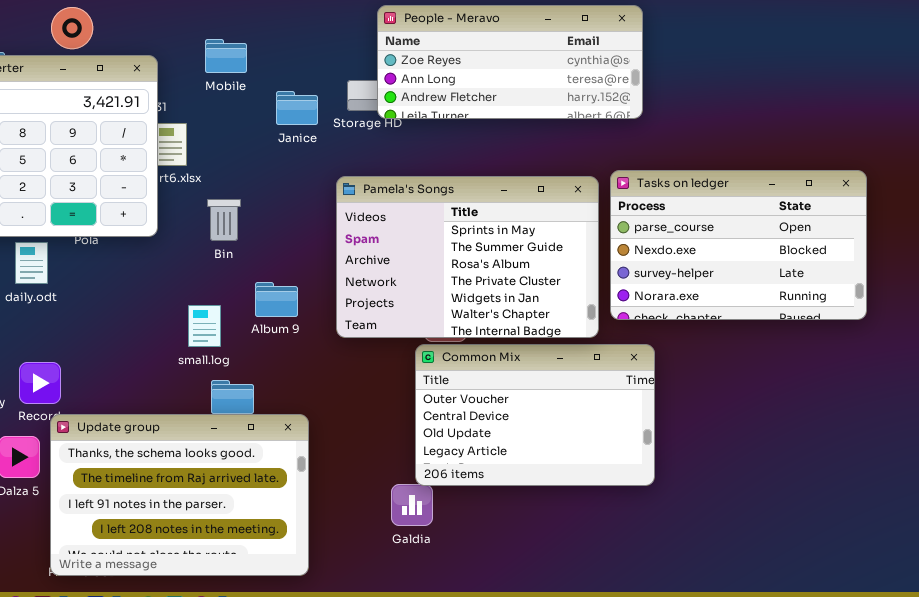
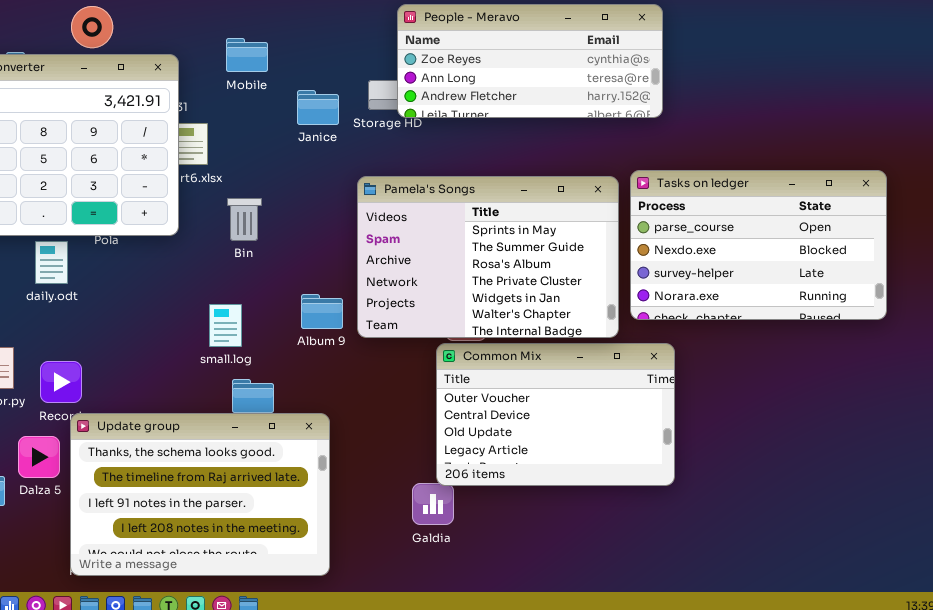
Album 9: [255,282,298,317] -> [301,294,343,329], moved

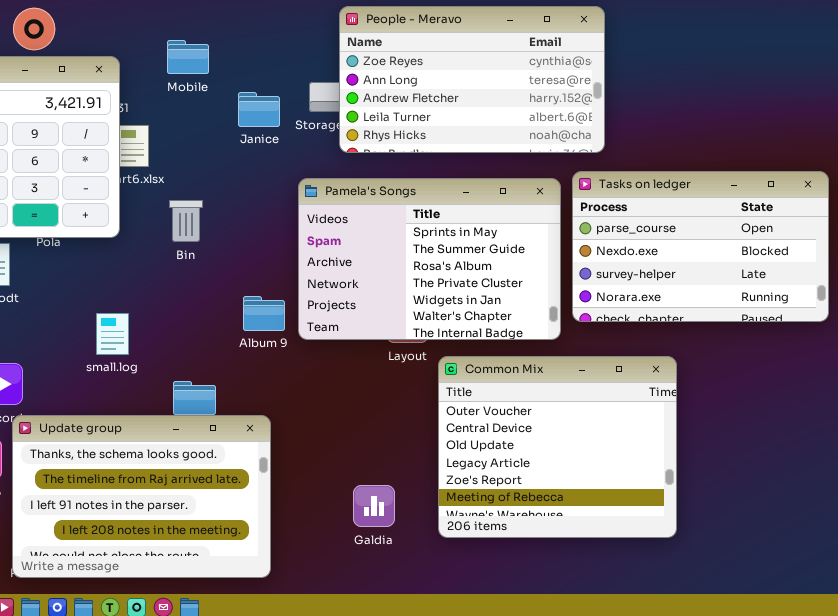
People - Meravo: [397,4,663,118] -> [339,6,605,153], resized
small.log: [209,304,242,347] -> [96,313,129,355], moved
Common Mix: [436,343,675,486] -> [438,356,677,538], moved, resized

